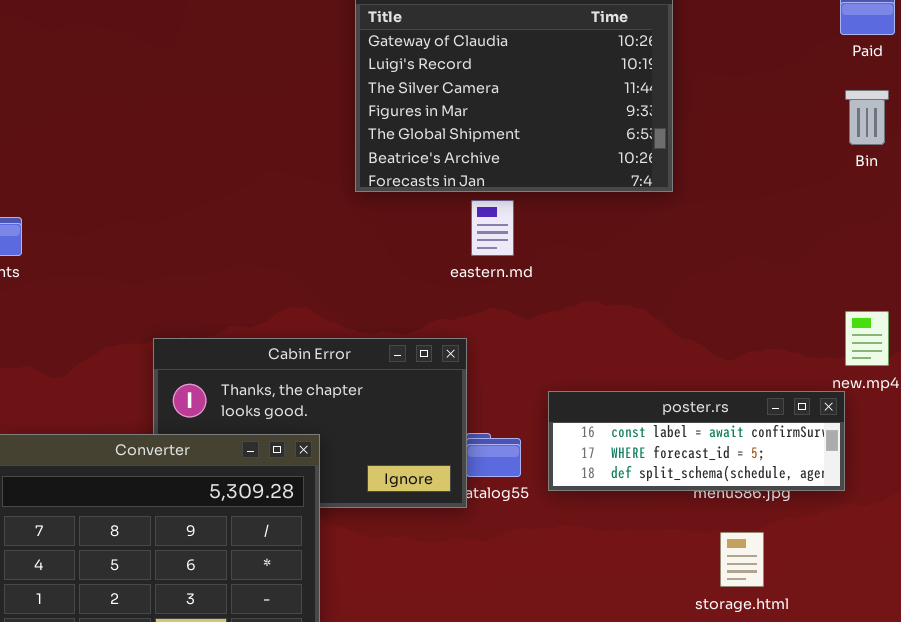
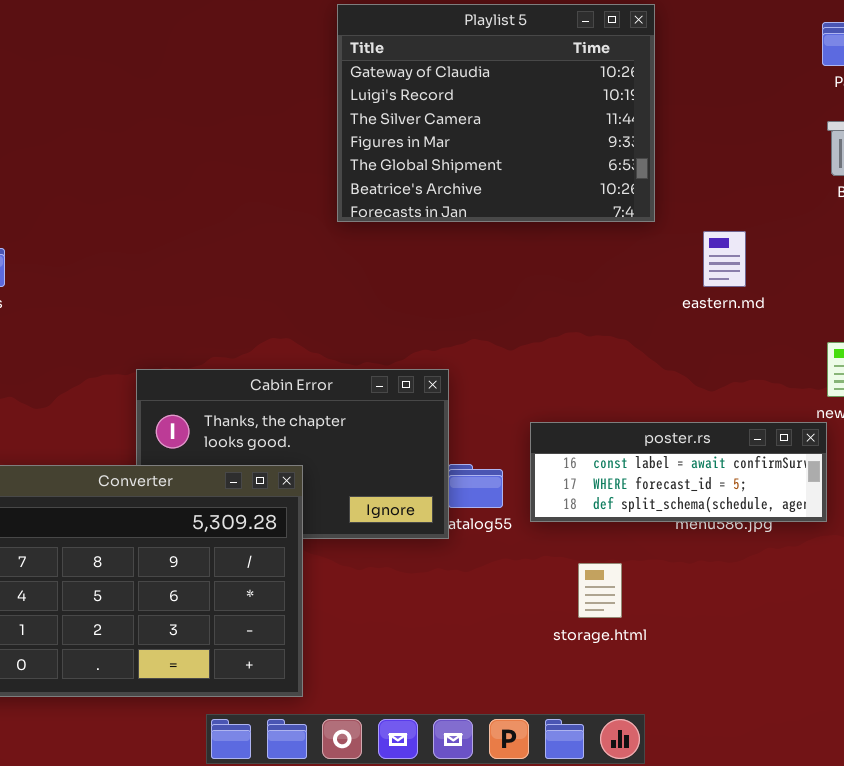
eastern.md: [471,200,514,256] -> [703,231,746,287], moved
storage.html: [720,532,764,587] -> [578,563,622,618], moved

